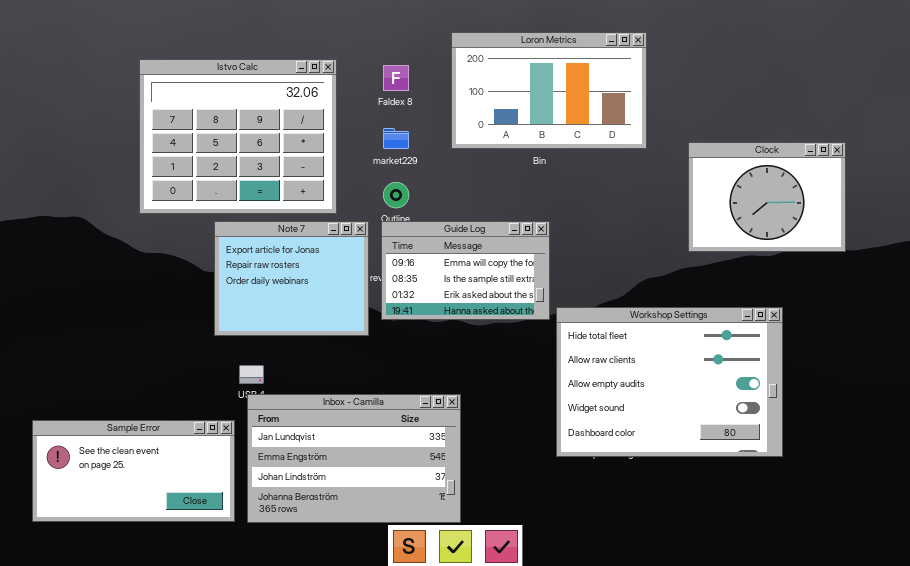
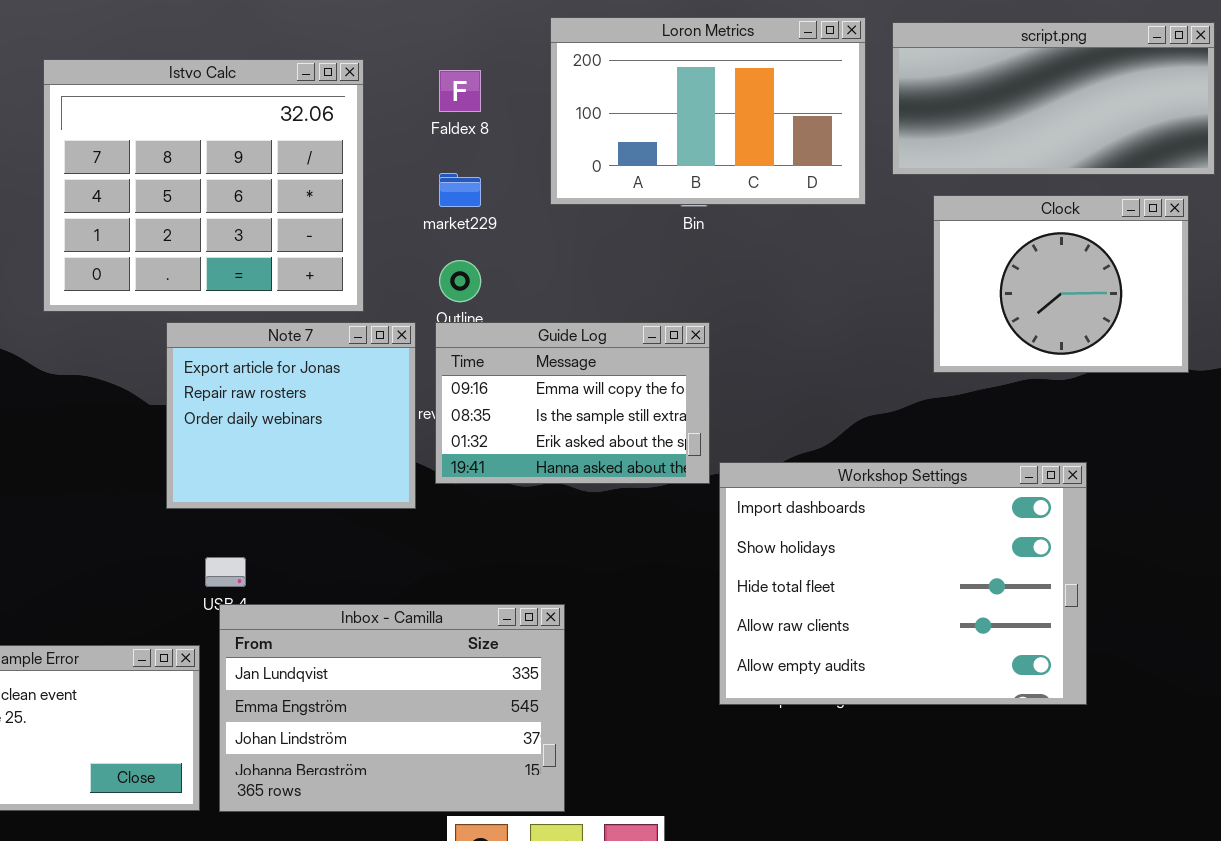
script.png: none -> [892,22,1215,175], opened
Workshop Settings: [556,307,783,457] -> [719,462,1087,705], scrolled up 2 rows

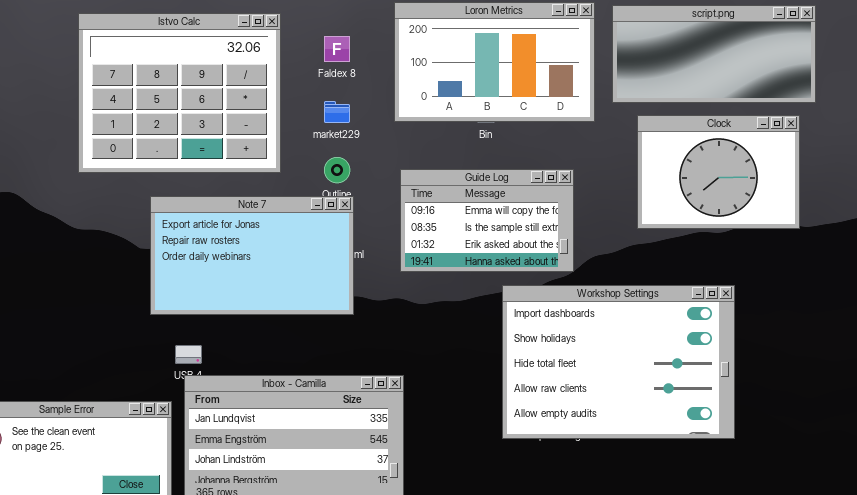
Istvo Calc: [43,59,364,312] -> [78,13,281,173], moved
Note 7: [166,322,416,509] -> [150,196,354,315], resized
Guide Log: [435,322,710,484] -> [400,169,574,272], moved

